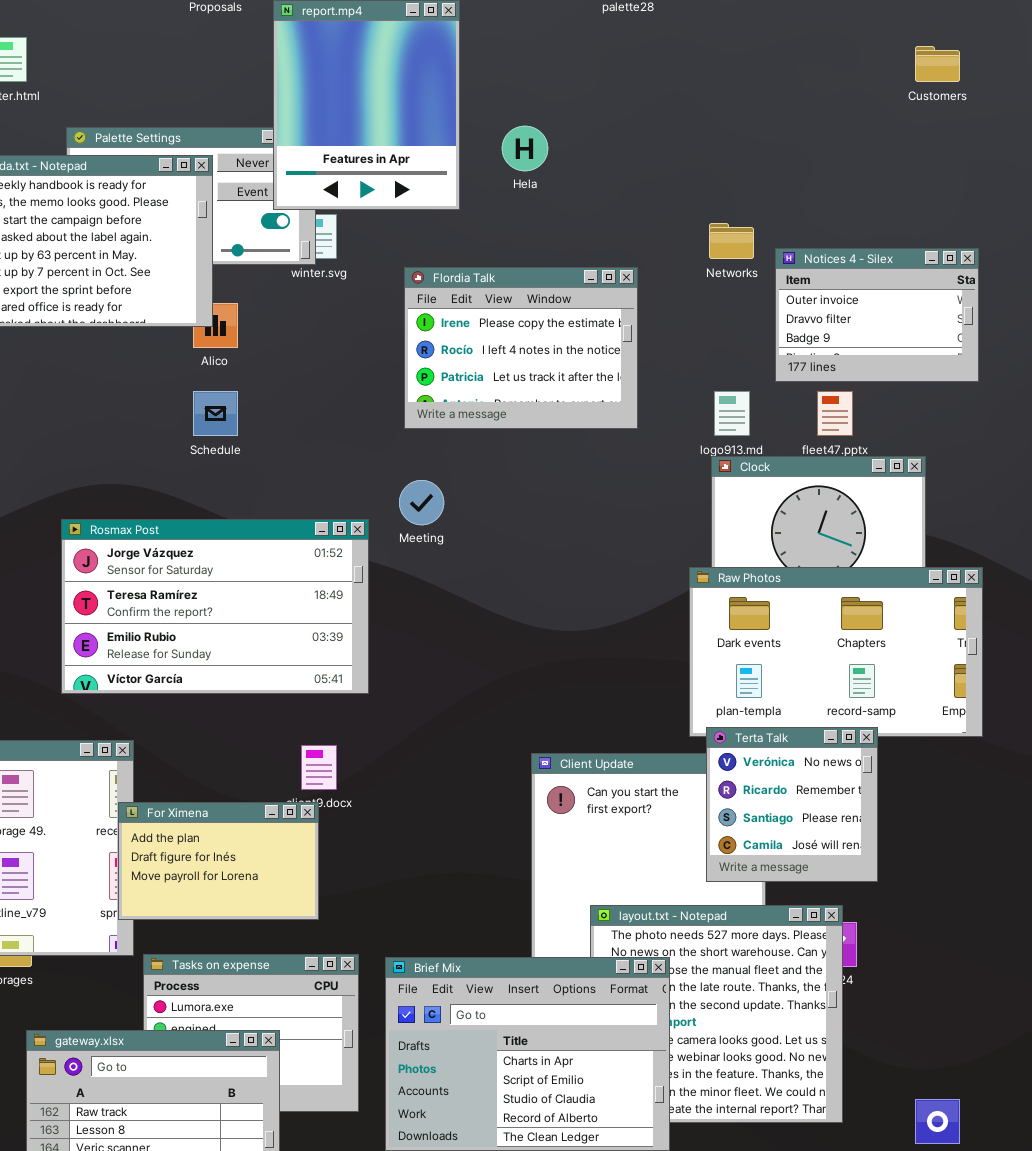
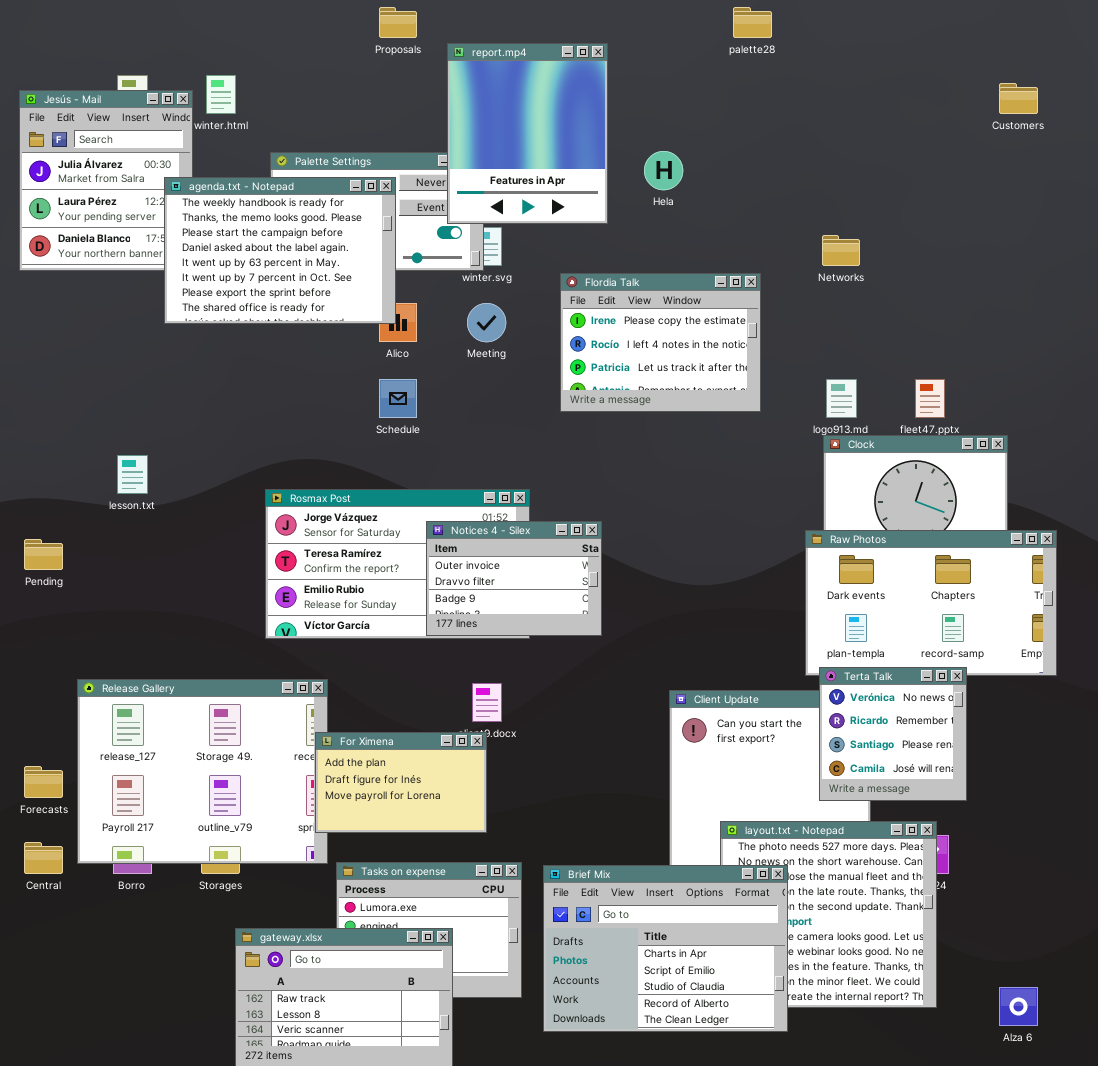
Notices 4 - Silex: [775,248,979,382] -> [426,521,602,636], moved
Meeting: [399,480,444,525] -> [467,303,506,342], moved

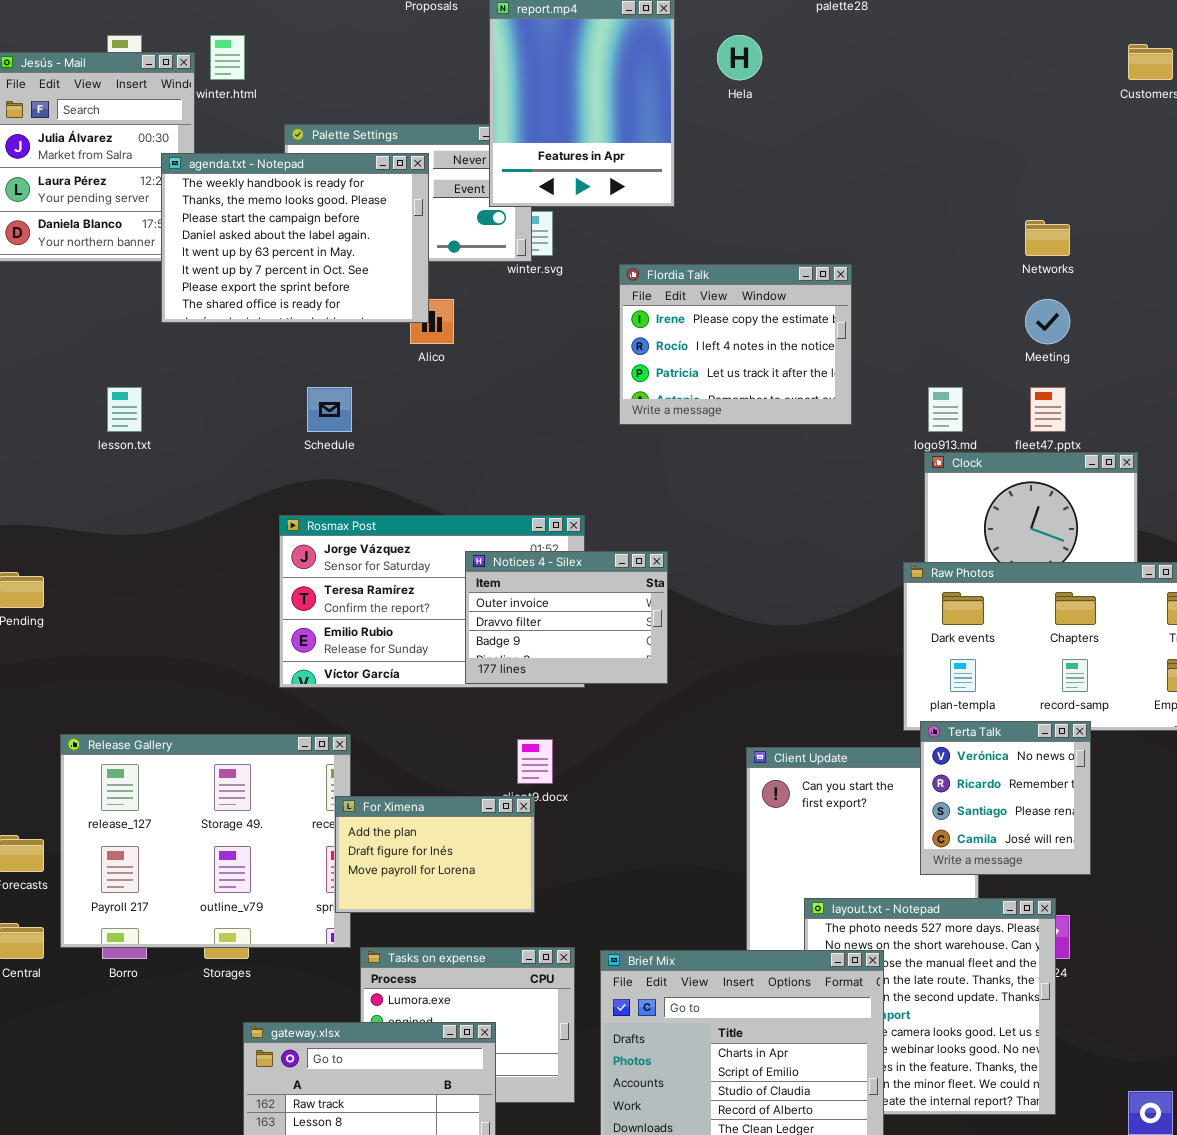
Hela: [644,151,683,190] -> [717,35,762,80], moved
Networks: [822,235,860,266] -> [1025,220,1070,256], moved
Meeting: [467,303,506,342] -> [1025,299,1070,344], moved
Schedule: [379,379,417,418] -> [307,387,352,432], moved
lesson.txt: [117,455,148,494] -> [107,387,142,432], moved

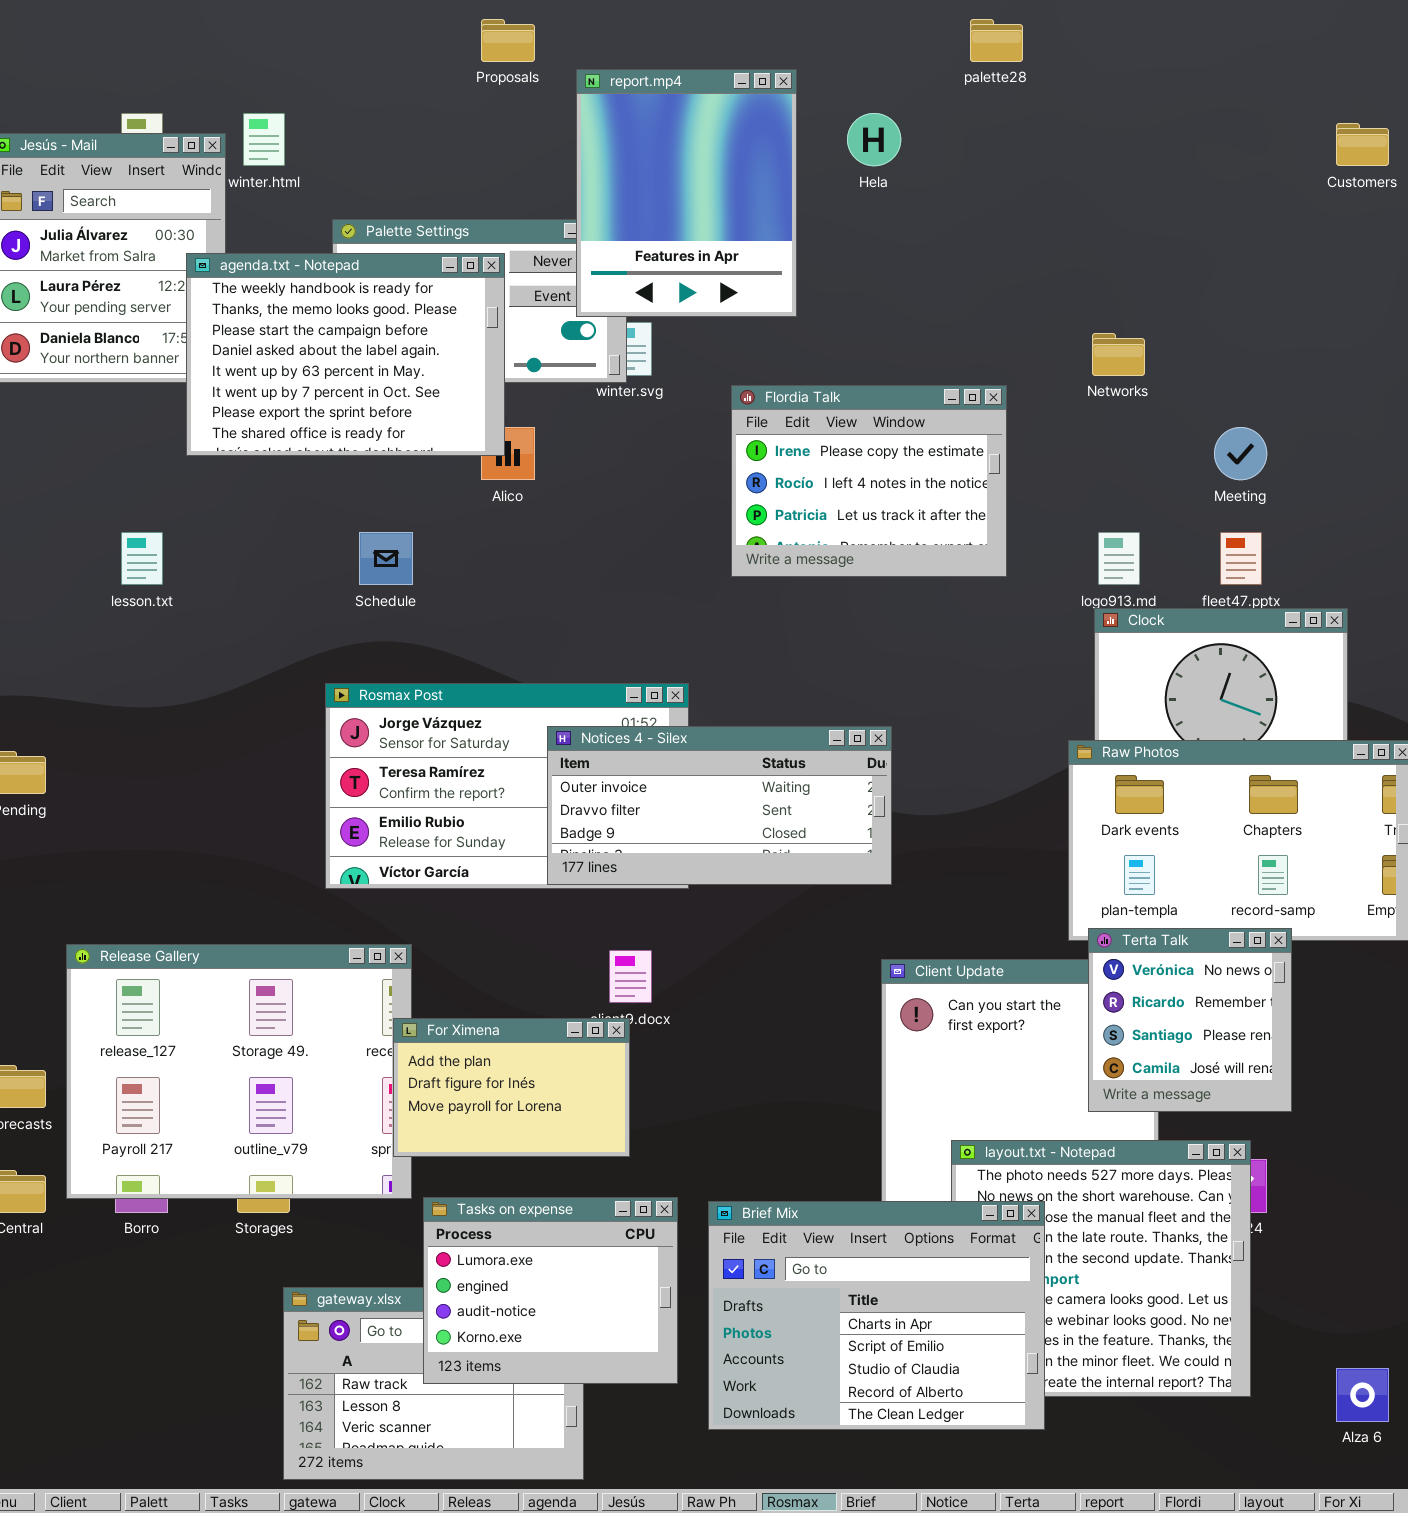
Networks: [1025,220,1070,256] -> [1092,333,1145,376], moved
Notices 4 - Silex: [465,551,668,684] -> [547,726,892,885], resized
Tasks on expense: [360,947,575,1103] -> [423,1197,678,1384], raised

